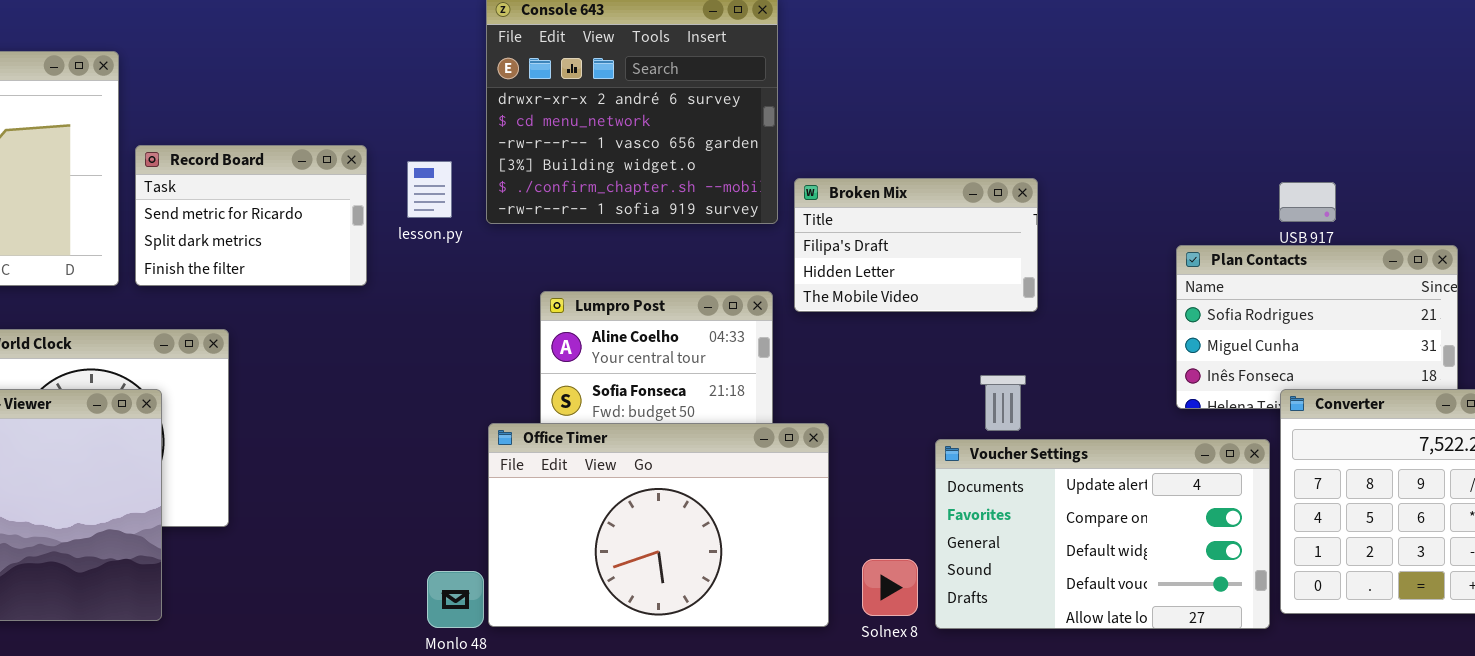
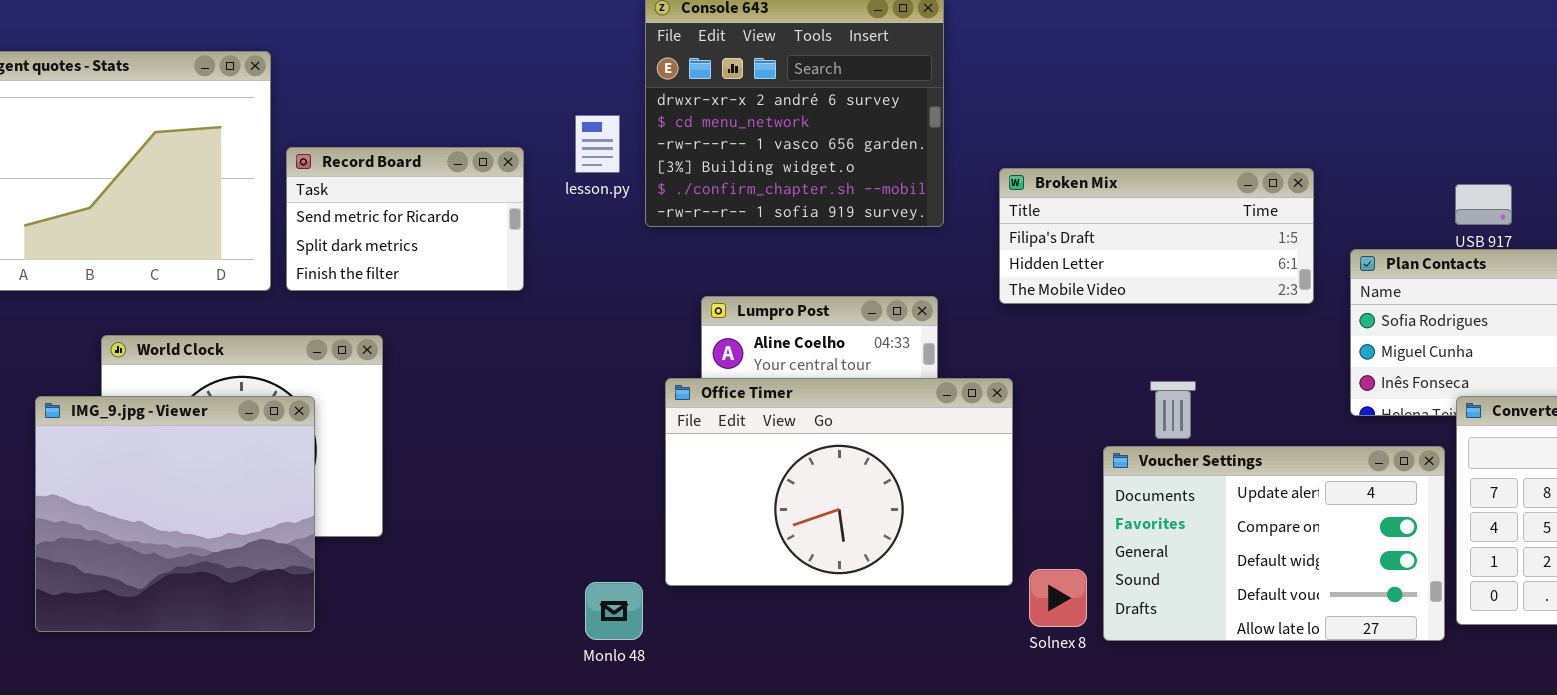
lesson.py: [407,161,452,218] -> [575,115,620,173], moved
Broken Mix: [794,178,1038,312] -> [999,168,1314,304], moved, resized
Office Timer: [488,423,829,627] -> [665,378,1013,586], moved

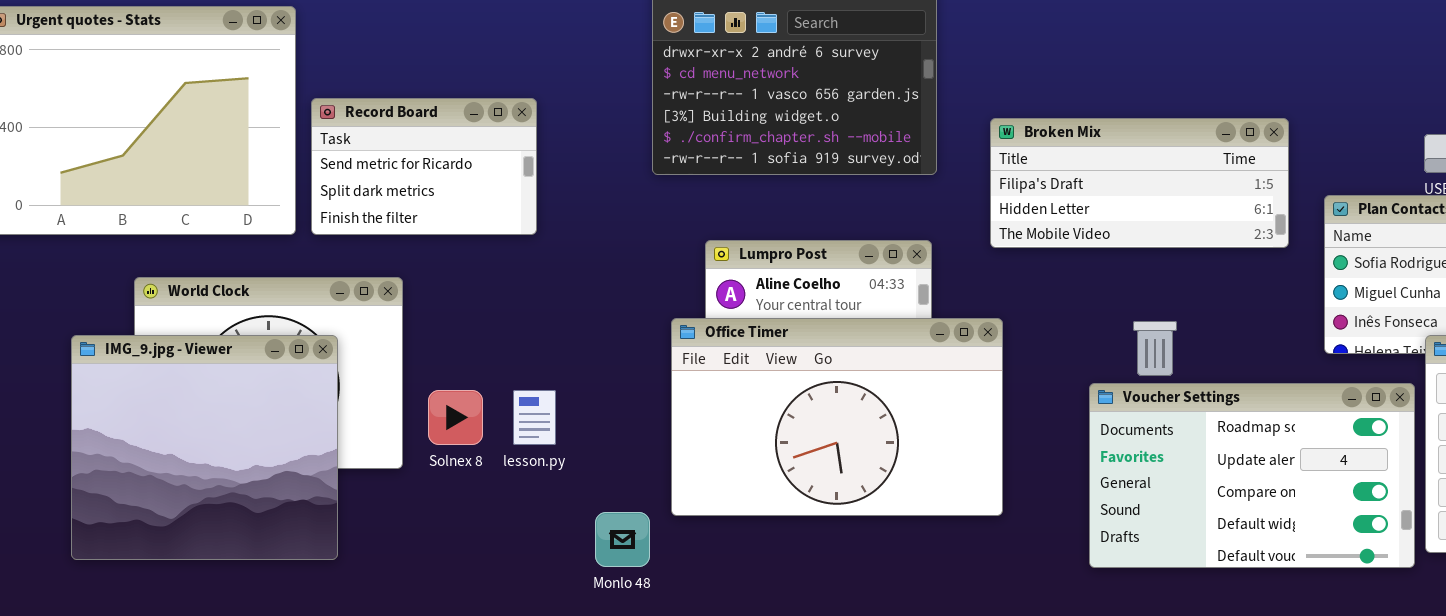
lesson.py: [575,115,620,173] -> [513,390,556,445], moved
Voucher Settings: [1103,446,1445,641] -> [1089,383,1415,568], scrolled up 1 row
Solnex 8: [1029,569,1087,627] -> [428,390,483,445], moved

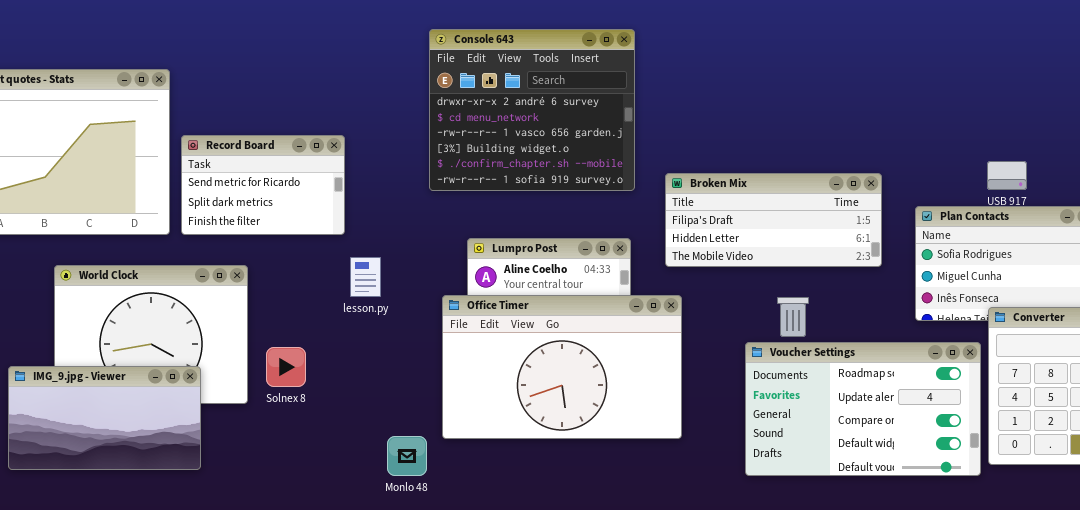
Broken Mix: [990,118,1289,248] -> [665,173,882,267], moved
IMG_9.jpg - Viewer: [71,335,338,560] -> [8,366,201,470], resized
lesson.py: [513,390,556,445] -> [350,257,381,297], moved

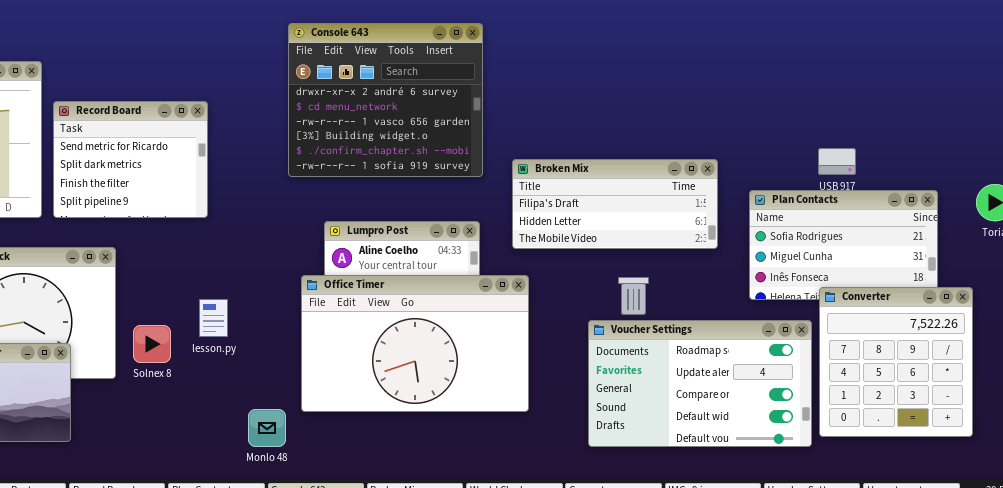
Record Board: [181,135,345,235] -> [53,101,208,218], resized
lesson.py: [350,257,381,297] -> [199,299,228,337], moved

